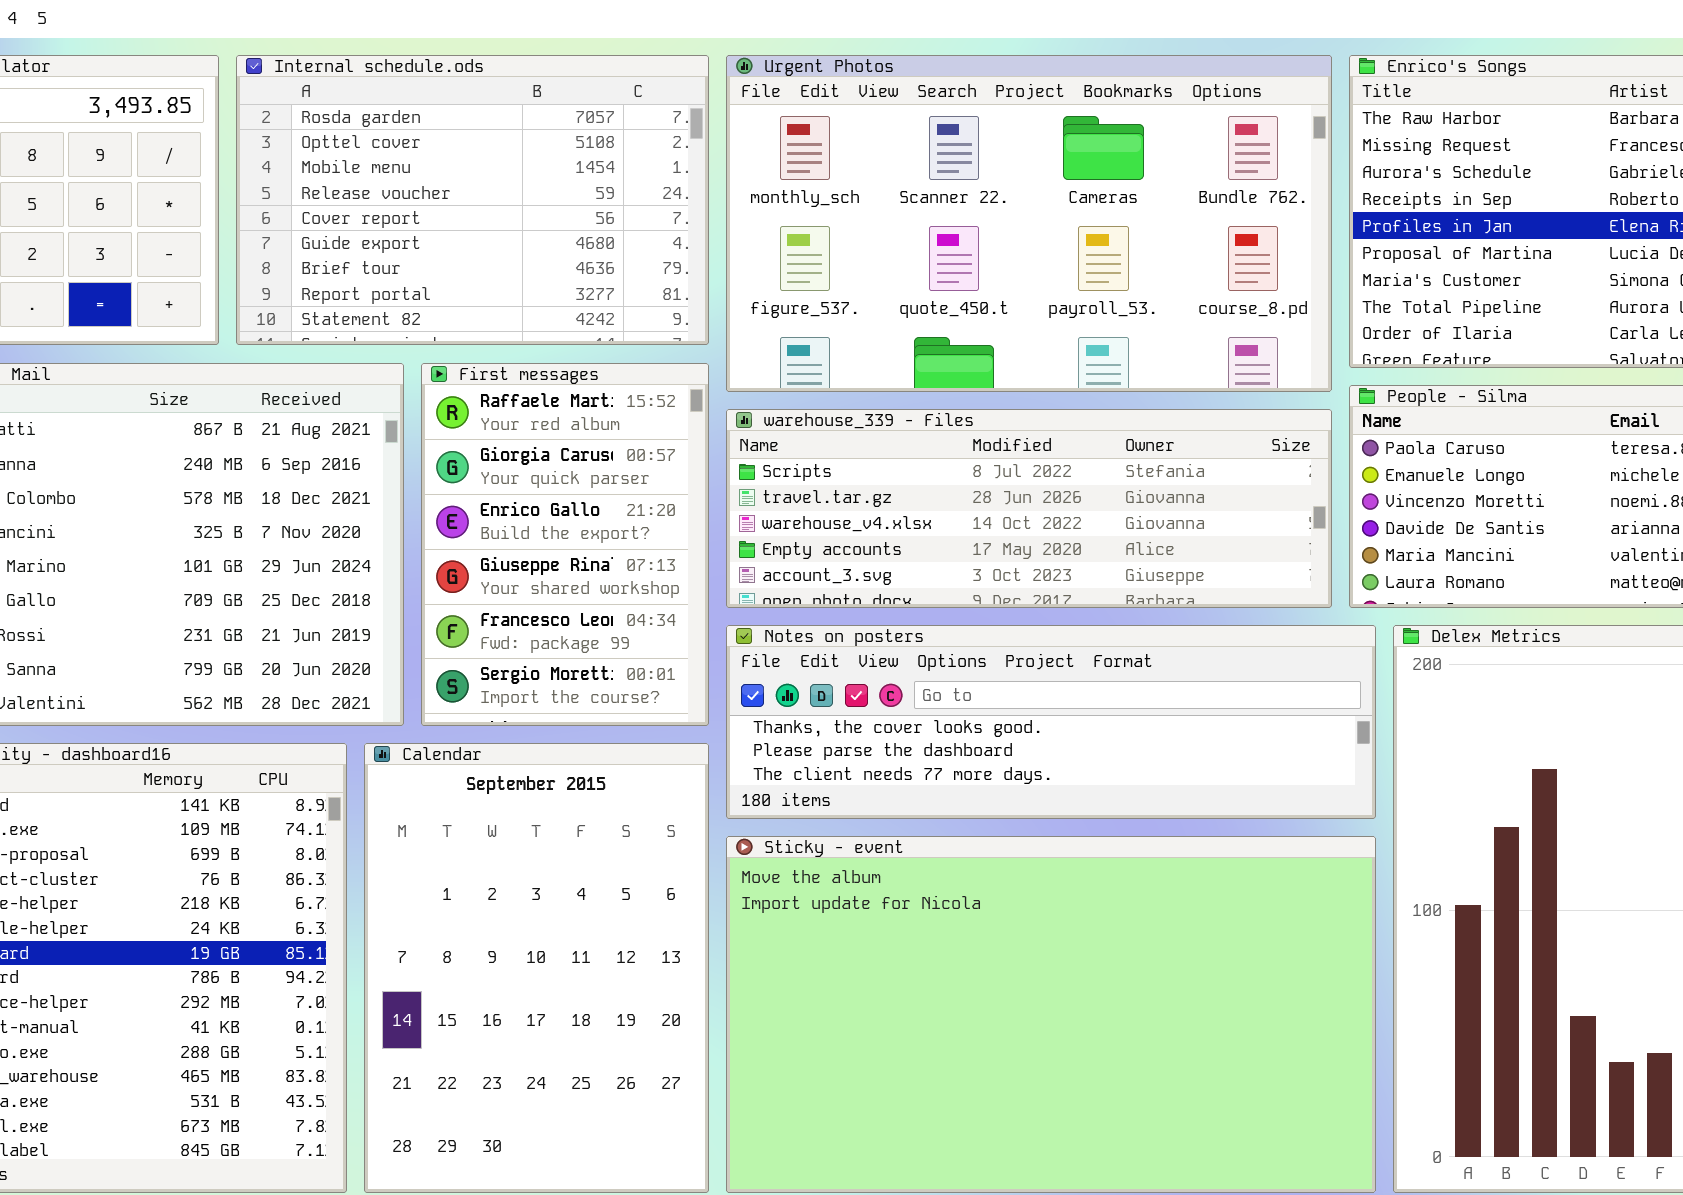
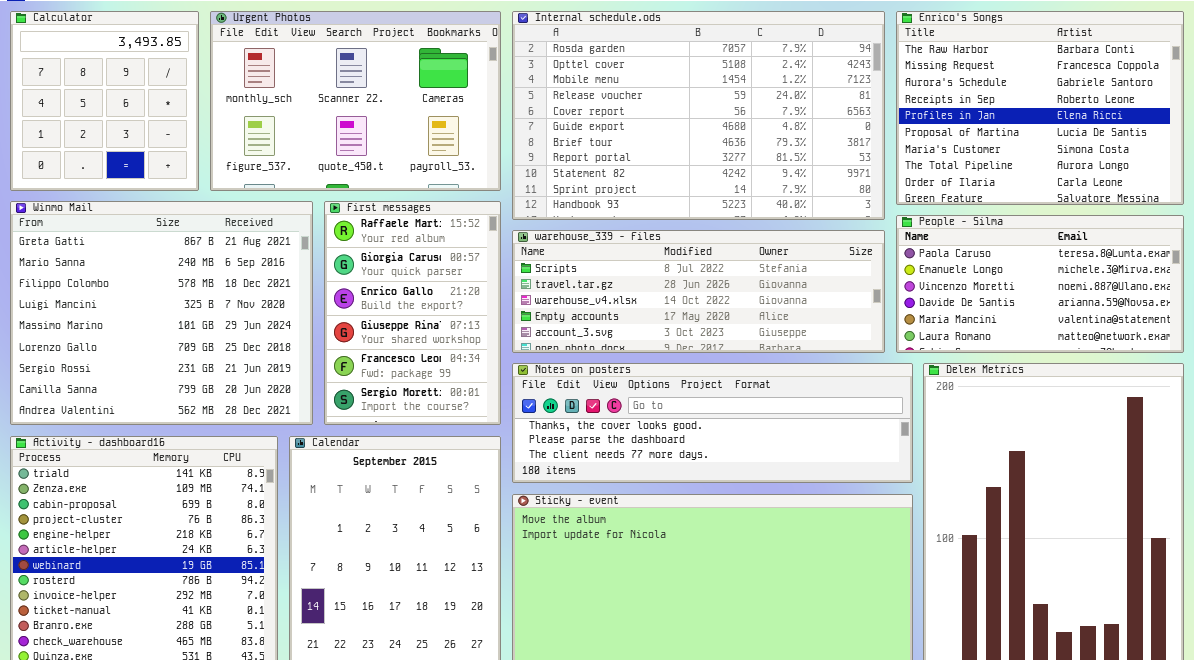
Internal schedule.ods: [236,55,709,345] -> [512,11,885,220], moved, resized
Urgent Photos: [726,55,1332,392] -> [210,11,501,191], moved, resized

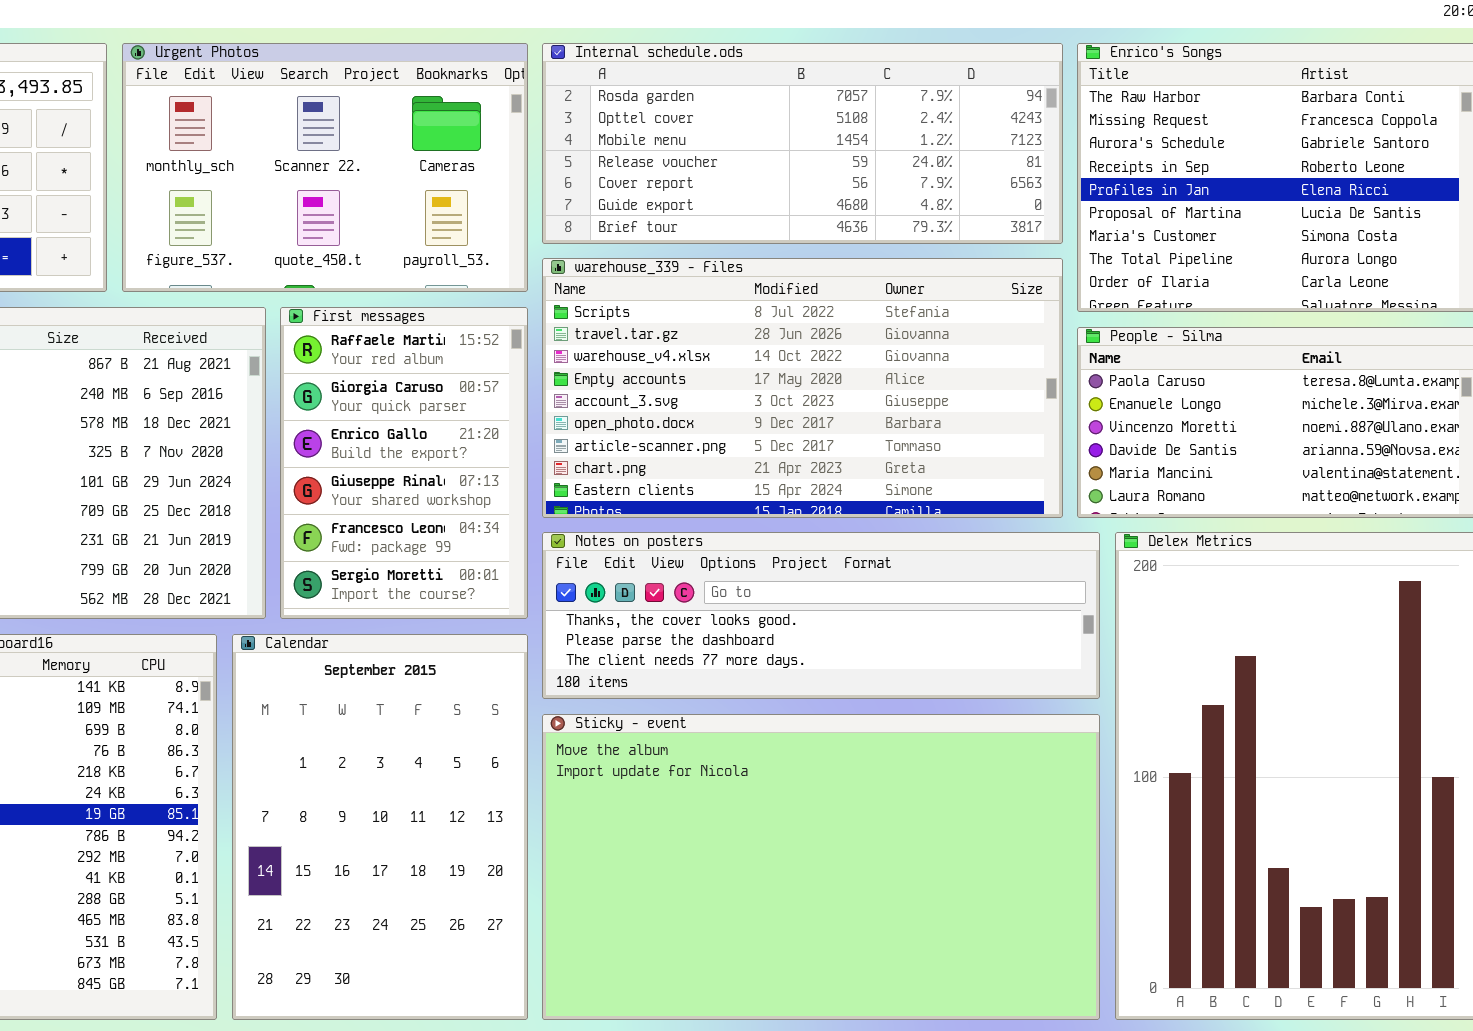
Internal schedule.ods: [512,11,885,220] -> [542,43,1063,244], resized
warehouse_339 - Files: [512,230,885,353] -> [542,258,1063,518], resized

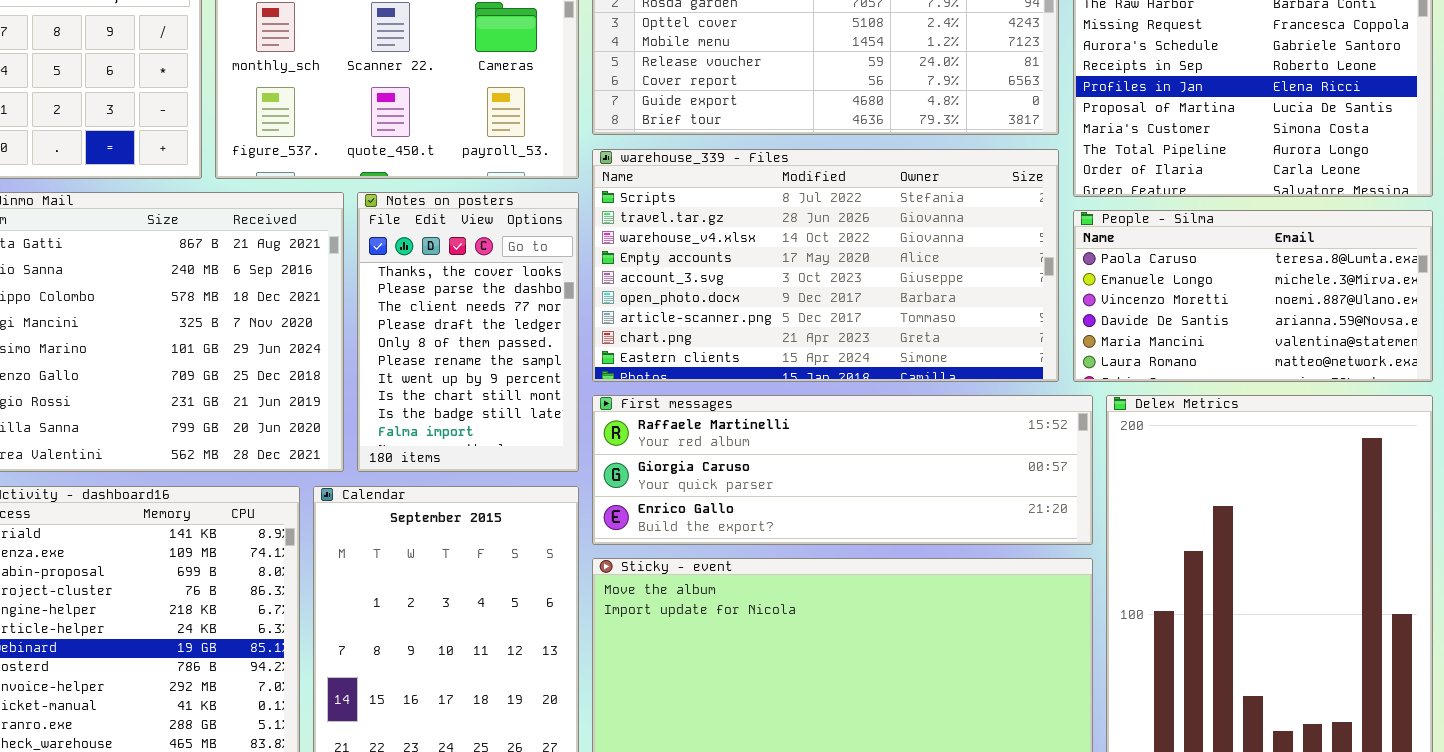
First messages: [280,307,528,619] -> [592,395,1093,545], moved, resized
Notes on posters: [542,532,1100,699] -> [357,192,579,472], moved, resized

